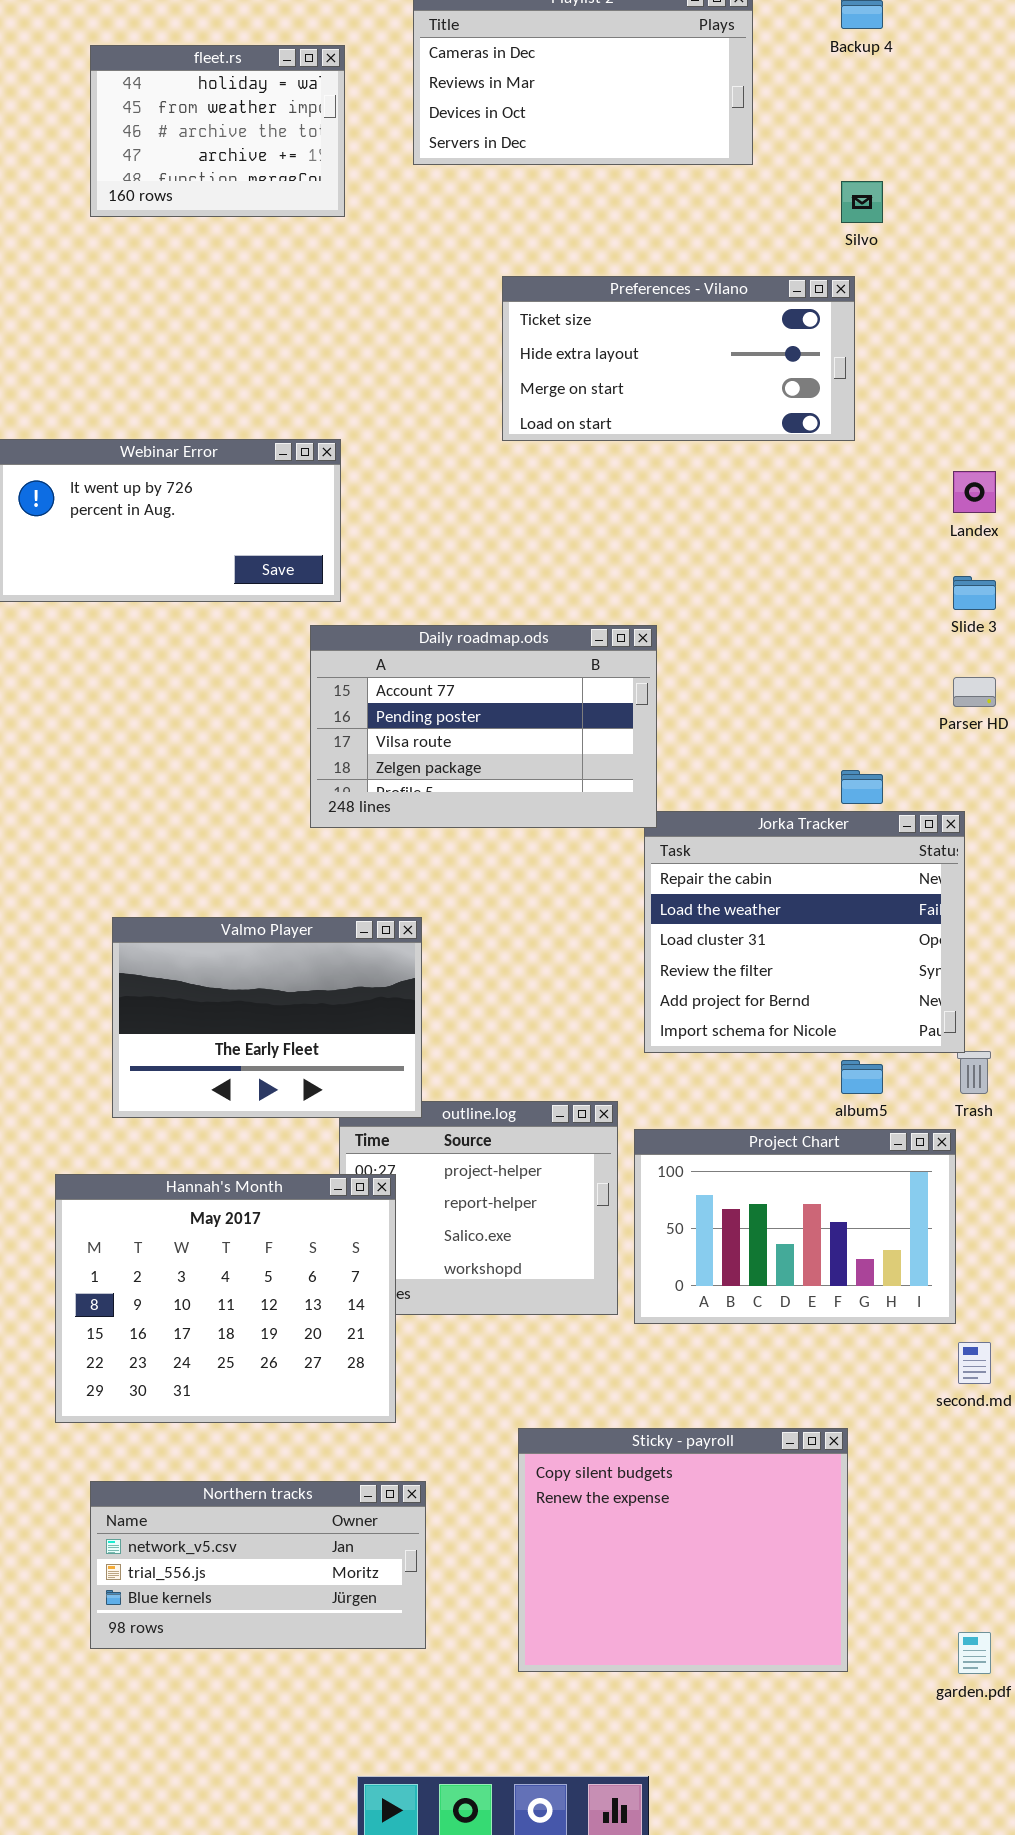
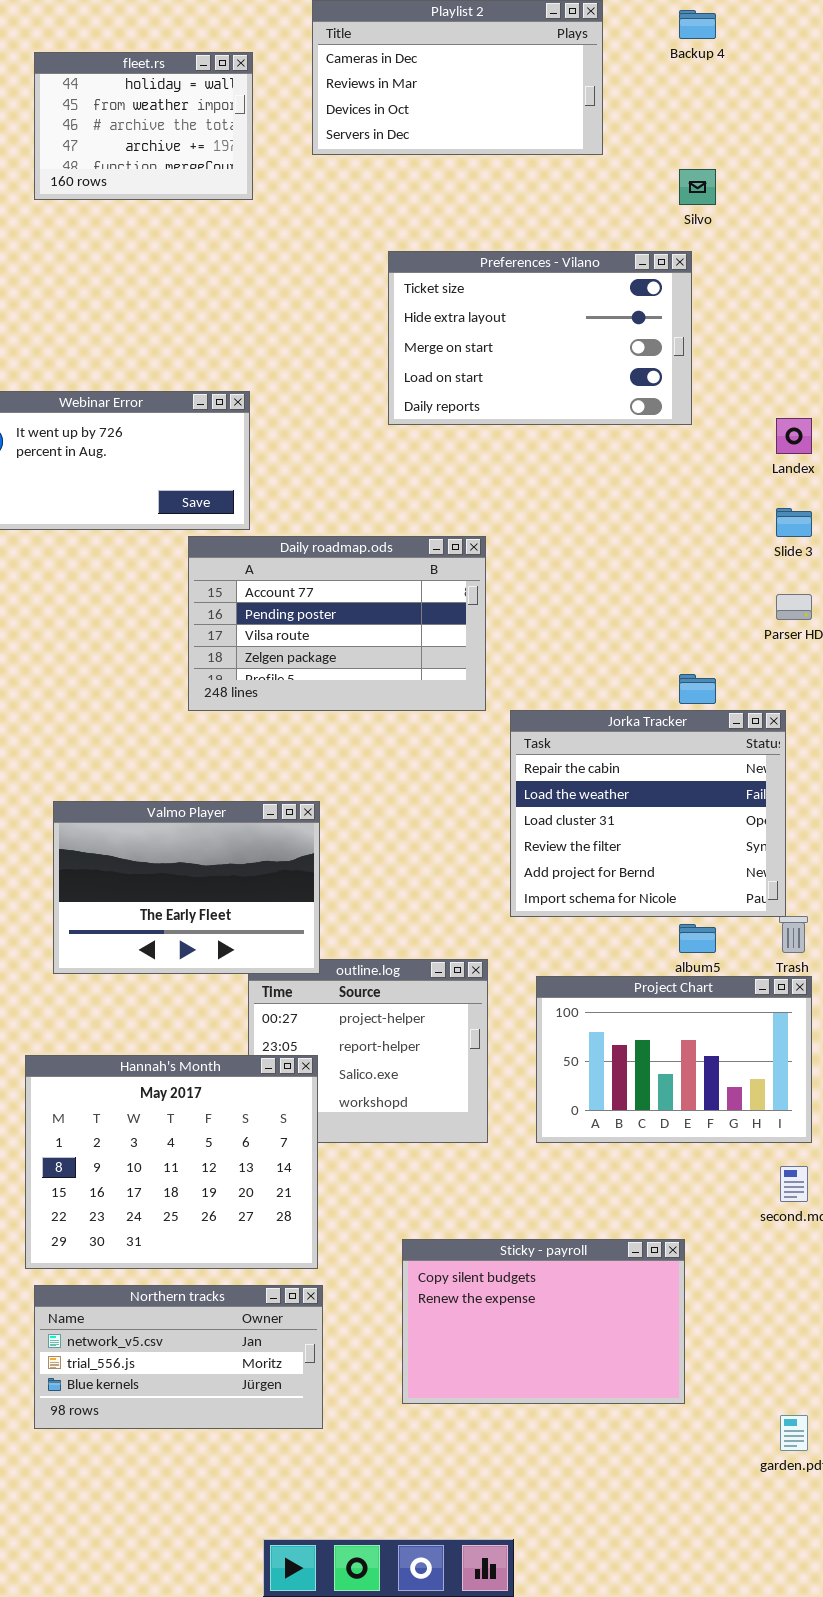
Preferences - Vilano: [502,276,855,441] -> [388,251,692,425], resized
Daily roadmap.ods: [310,625,657,828] -> [188,536,486,711], moved
Project Chart: [634,1129,956,1324] -> [536,976,812,1143], moved
Hannah's Month: [55,1174,396,1423] -> [25,1055,318,1269], moved
Sticky - payroll: [518,1428,848,1672] -> [402,1239,685,1404], resized

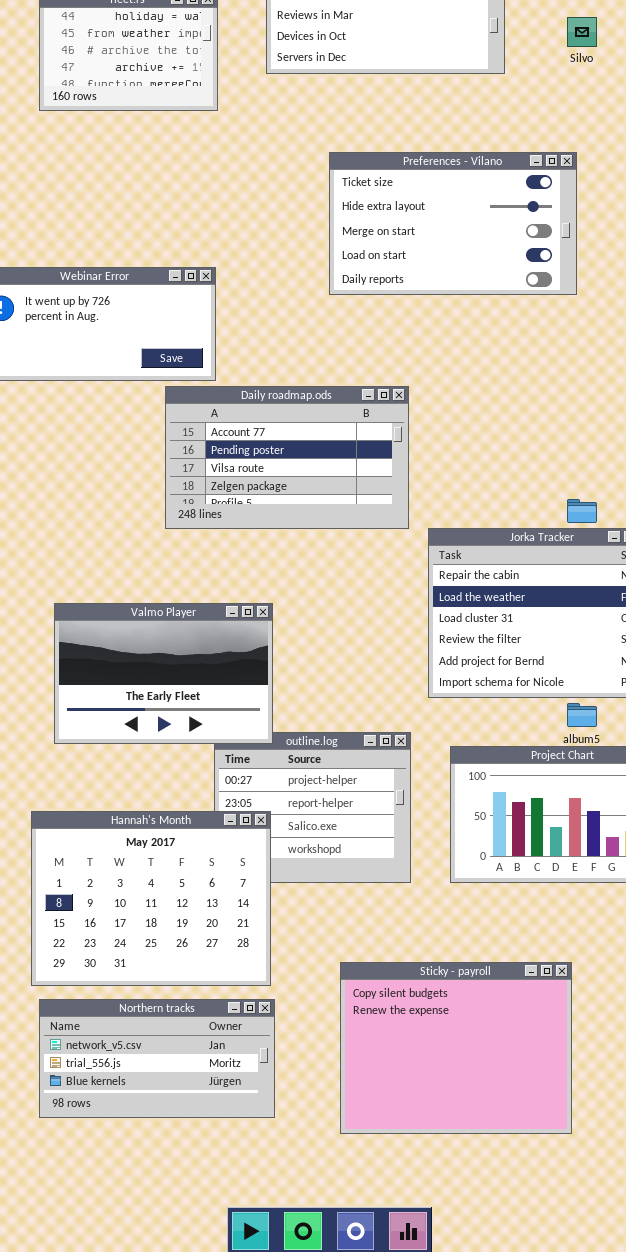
Silvo: [679,169,716,205] -> [567,17,597,47], moved
Sticky - payroll: [402,1239,685,1404] -> [340,962,572,1134], resized

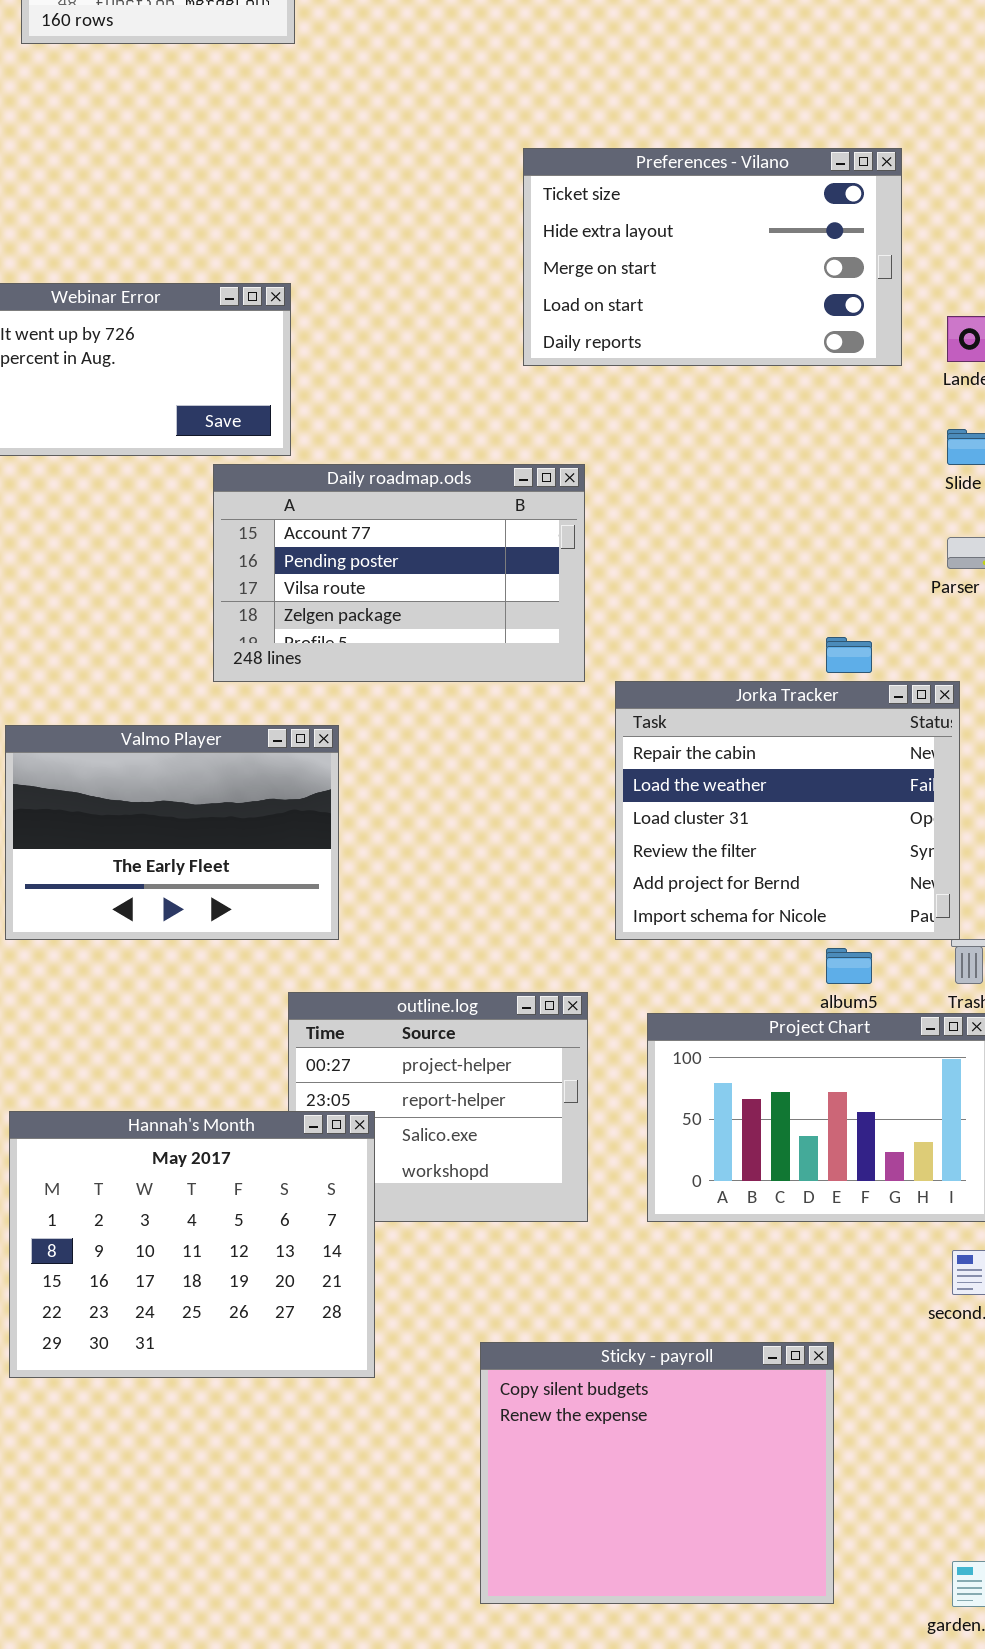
Preferences - Vilano: [329,152,577,295] -> [523,148,902,366], moved
Valmo Player: [54,603,273,744] -> [5,725,339,940], moved
Northern tracks: [39,999,275,1118] -> none, closed

